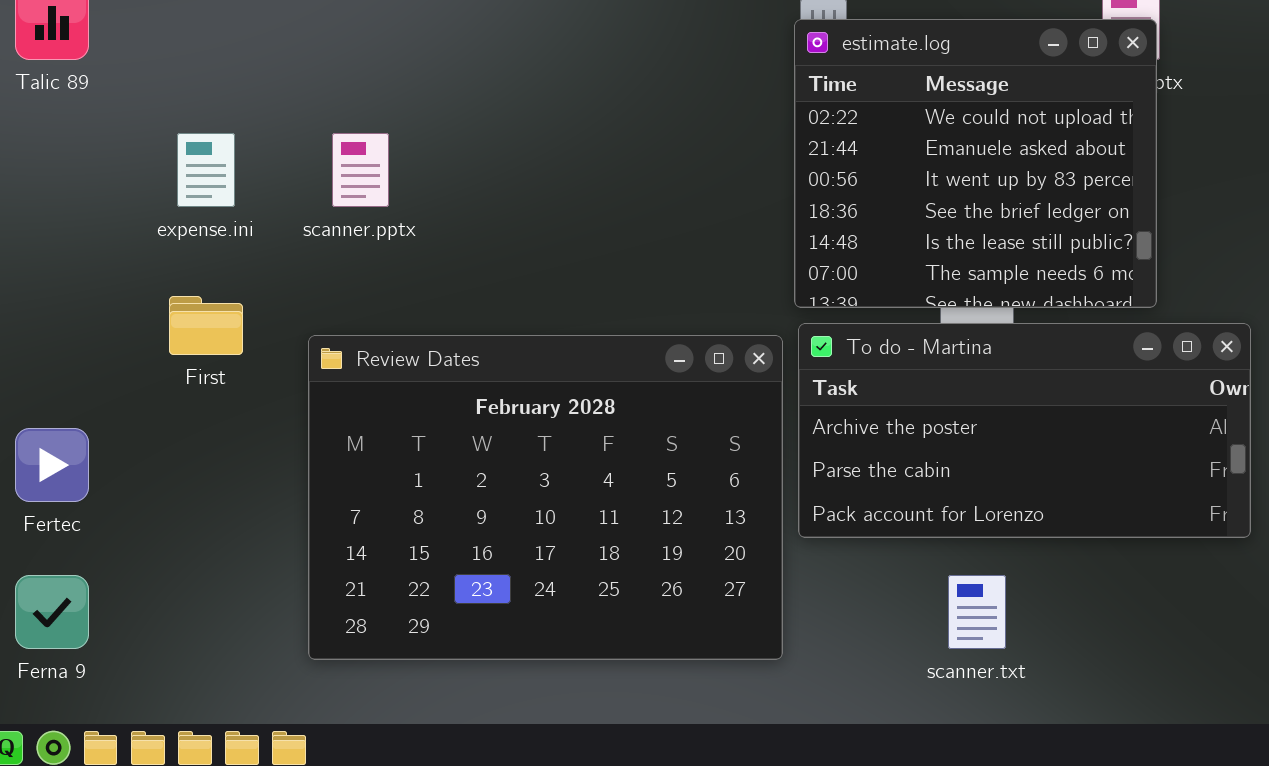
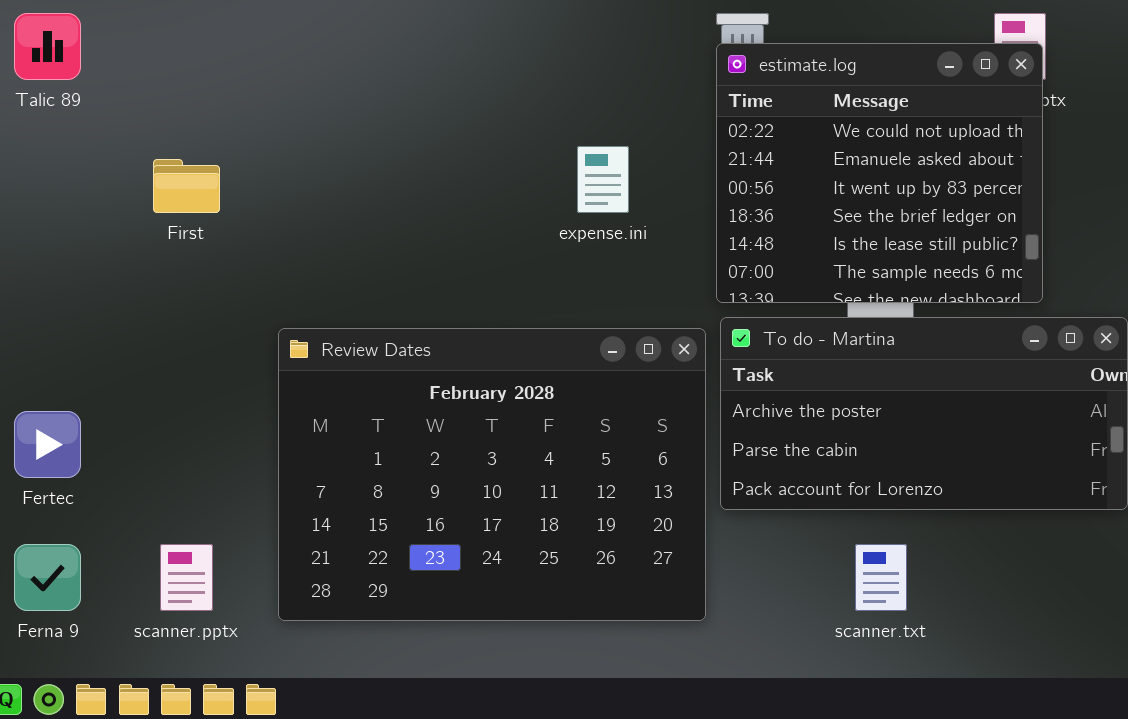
expense.ini: [177,133,235,207] -> [577,146,629,213], moved
scanner.pptx: [332,133,389,207] -> [160,544,213,611], moved
First: [169,296,243,355] -> [153,159,220,213], moved

